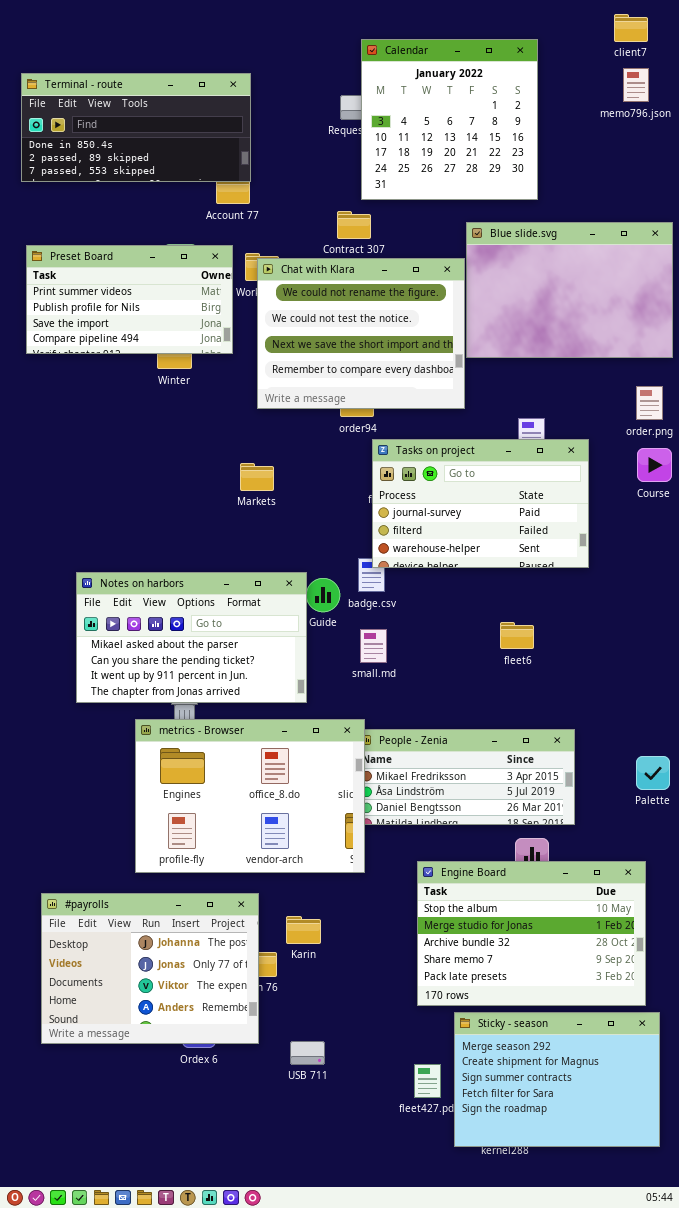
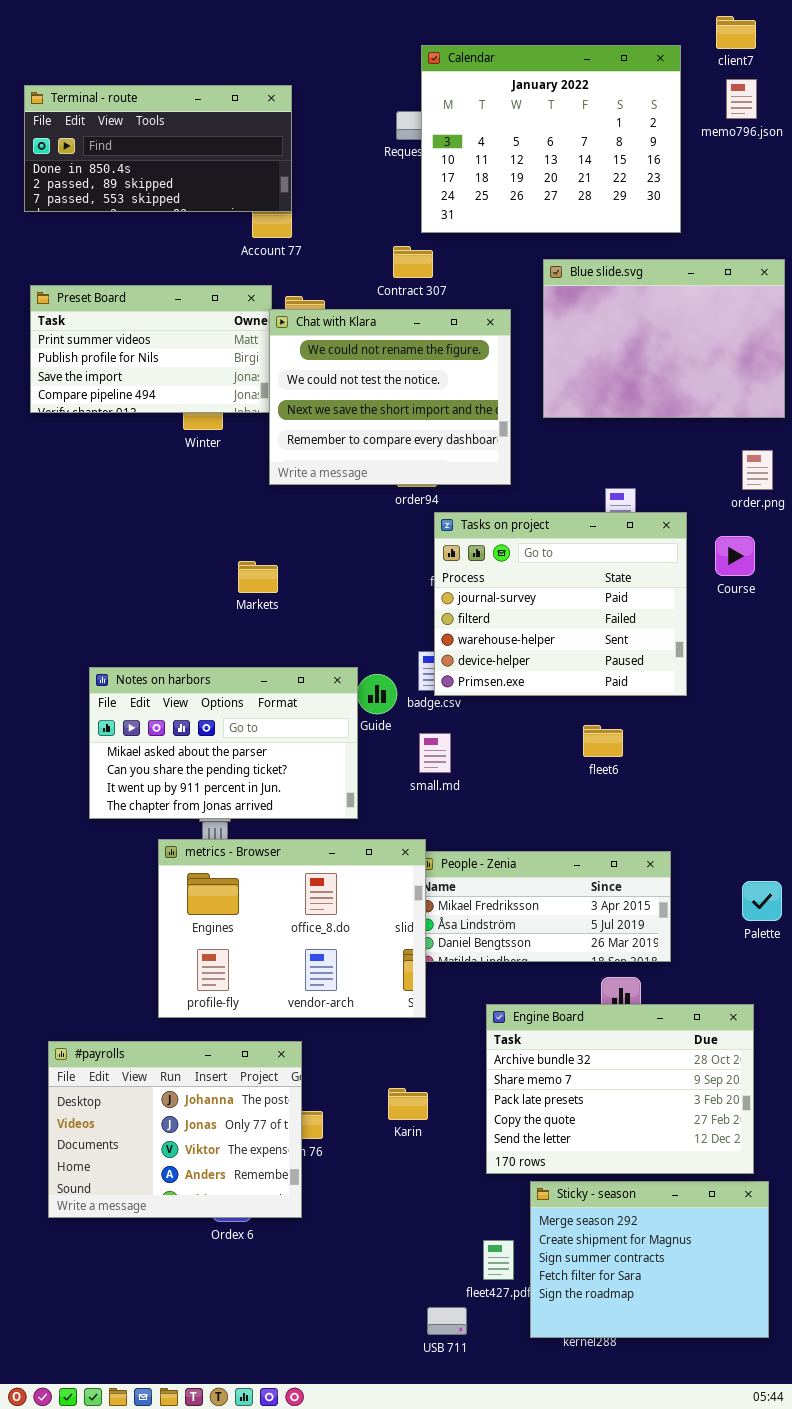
Calendar: [361,39,538,200] -> [421,45,681,233], resized
Chat with Klara: [257,258,465,409] -> [269,309,511,485], moved
Tasks on project: [372,439,589,568] -> [434,512,687,696], resized
Course: [637,448,672,482] -> [715,536,755,576], moved
Markets: [240,463,274,491] -> [238,561,278,593], moved
Engine Board: [417,861,646,1006] -> [486,1004,754,1174], scrolled down 2 rows
Karin: [286,916,321,944] -> [388,1088,428,1120], moved
USB 711: [290,1041,325,1065] -> [427,1307,467,1335], moved

